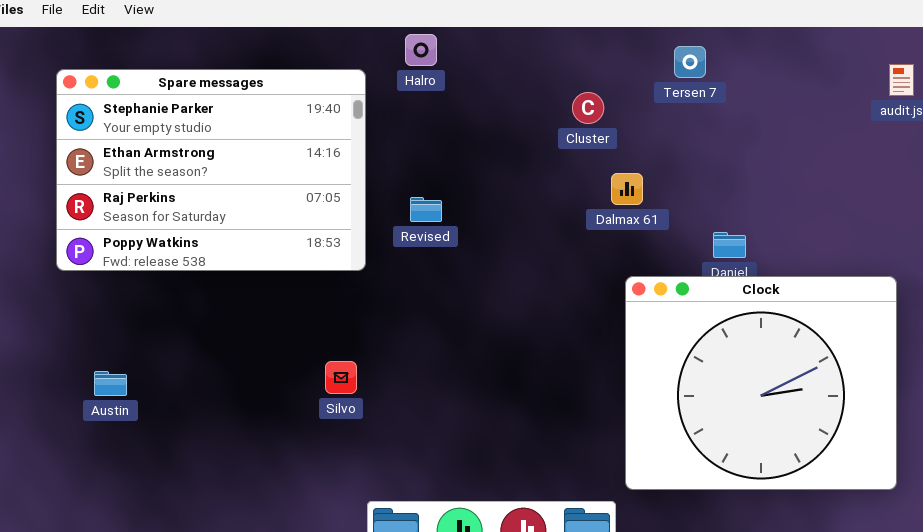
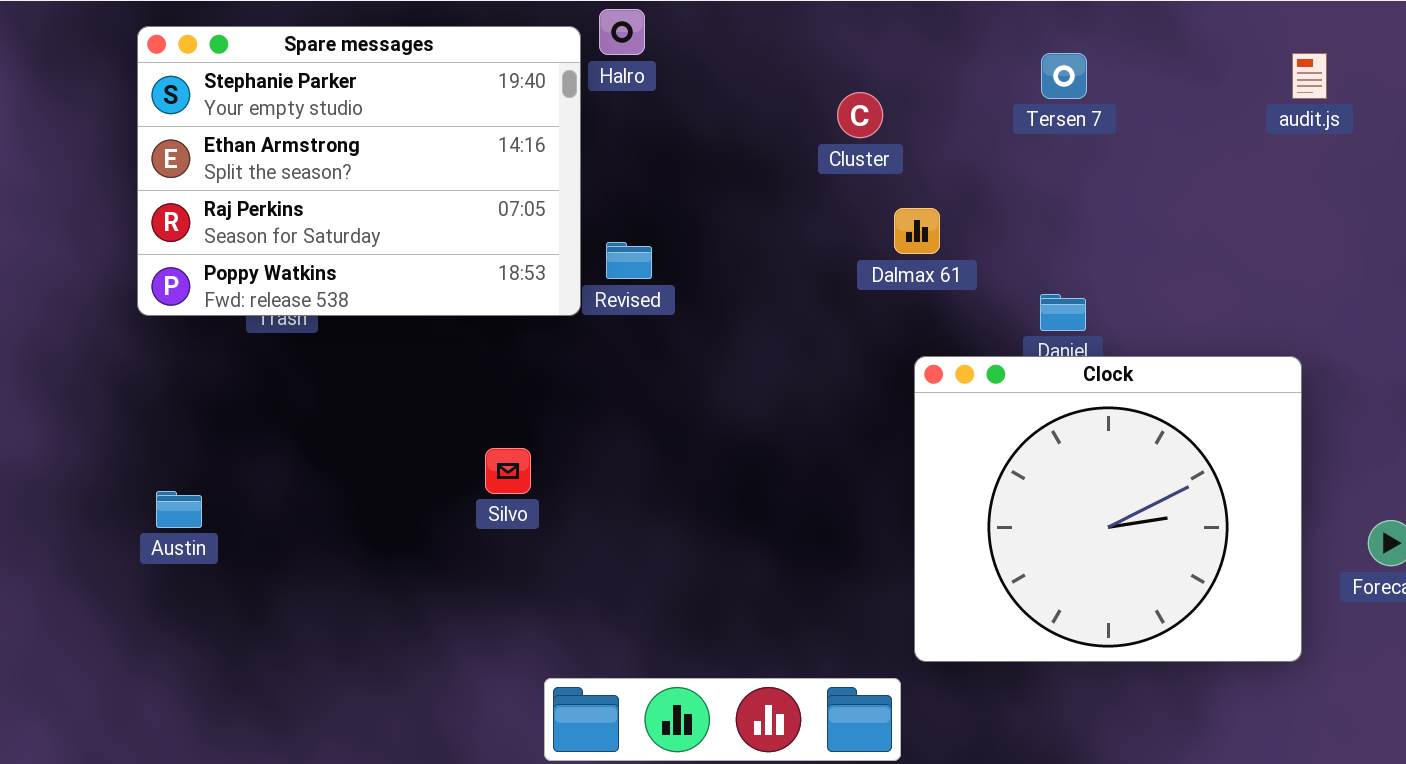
Tersen 7: [674,46,706,78] -> [1041,53,1087,99], moved
Spare messages: [56,69,366,271] -> [137,26,581,316], moved
Silvo: [325,361,357,394] -> [485,448,531,494], moved

